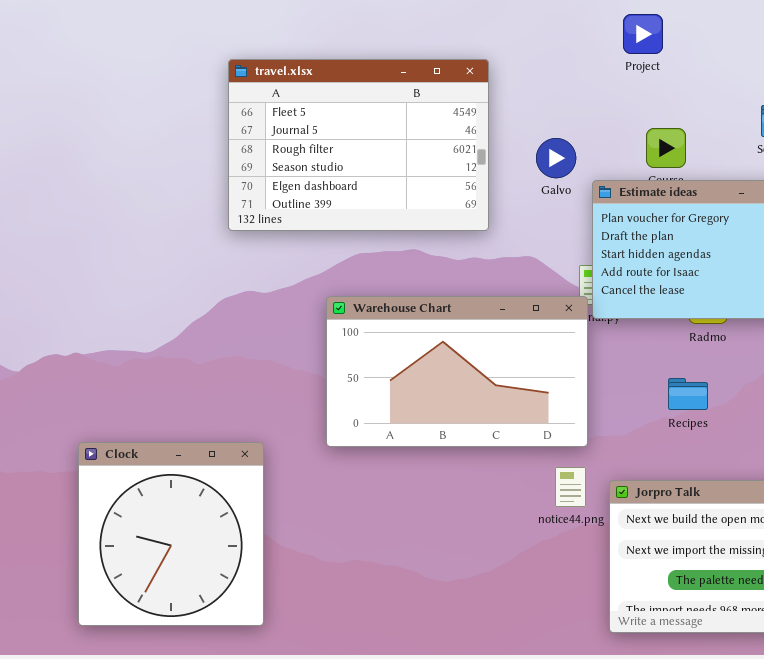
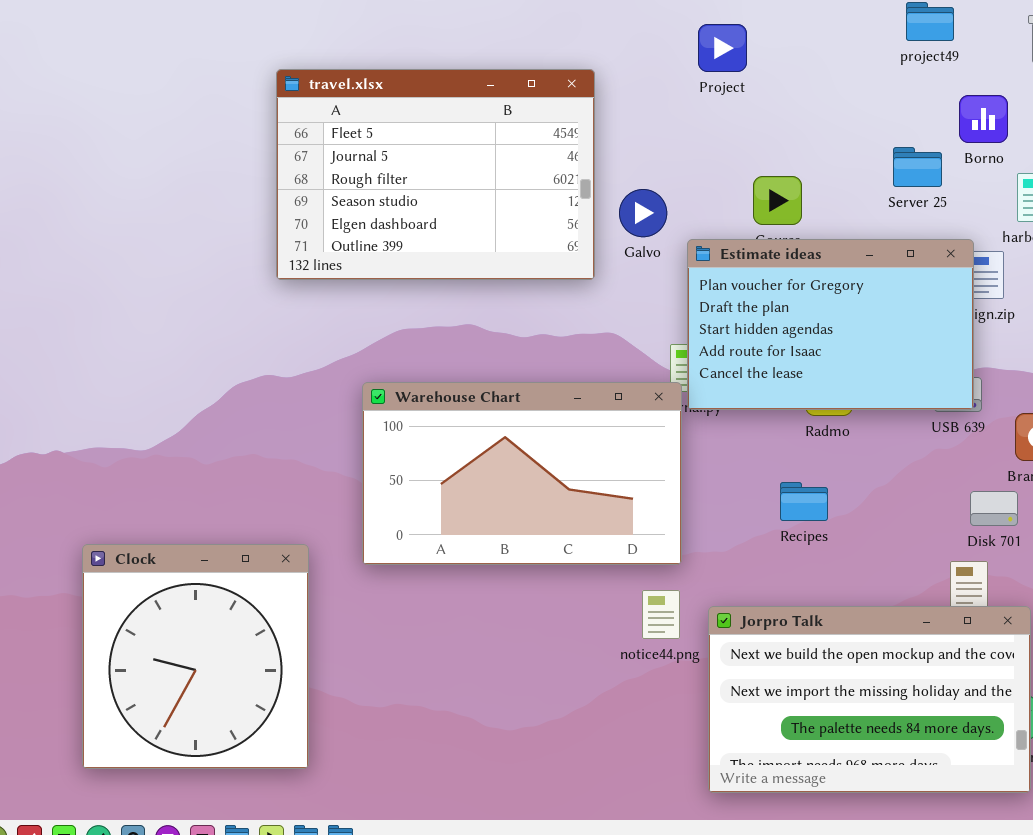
Project: [623,14,663,54] -> [698,24,747,72], moved
travel.xlsx: [228,59,489,231] -> [276,69,595,280], moved
Clock: [78,442,264,626] -> [82,544,309,769], moved

